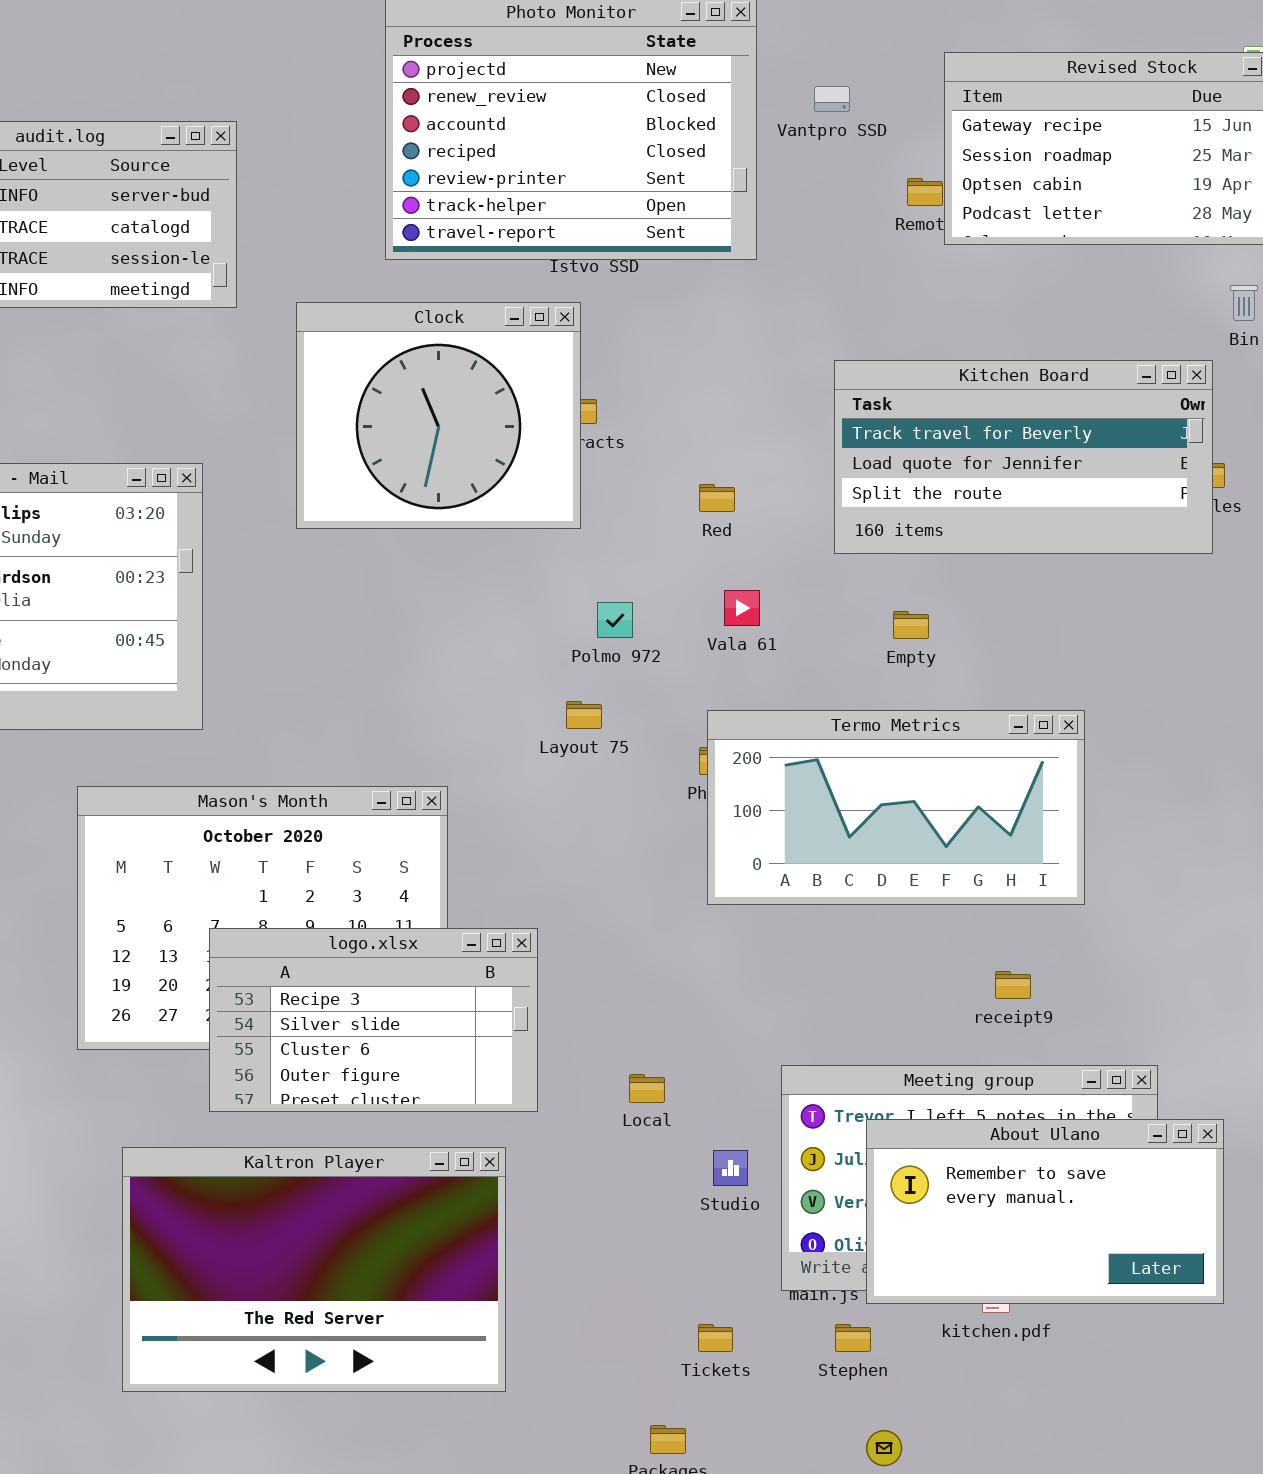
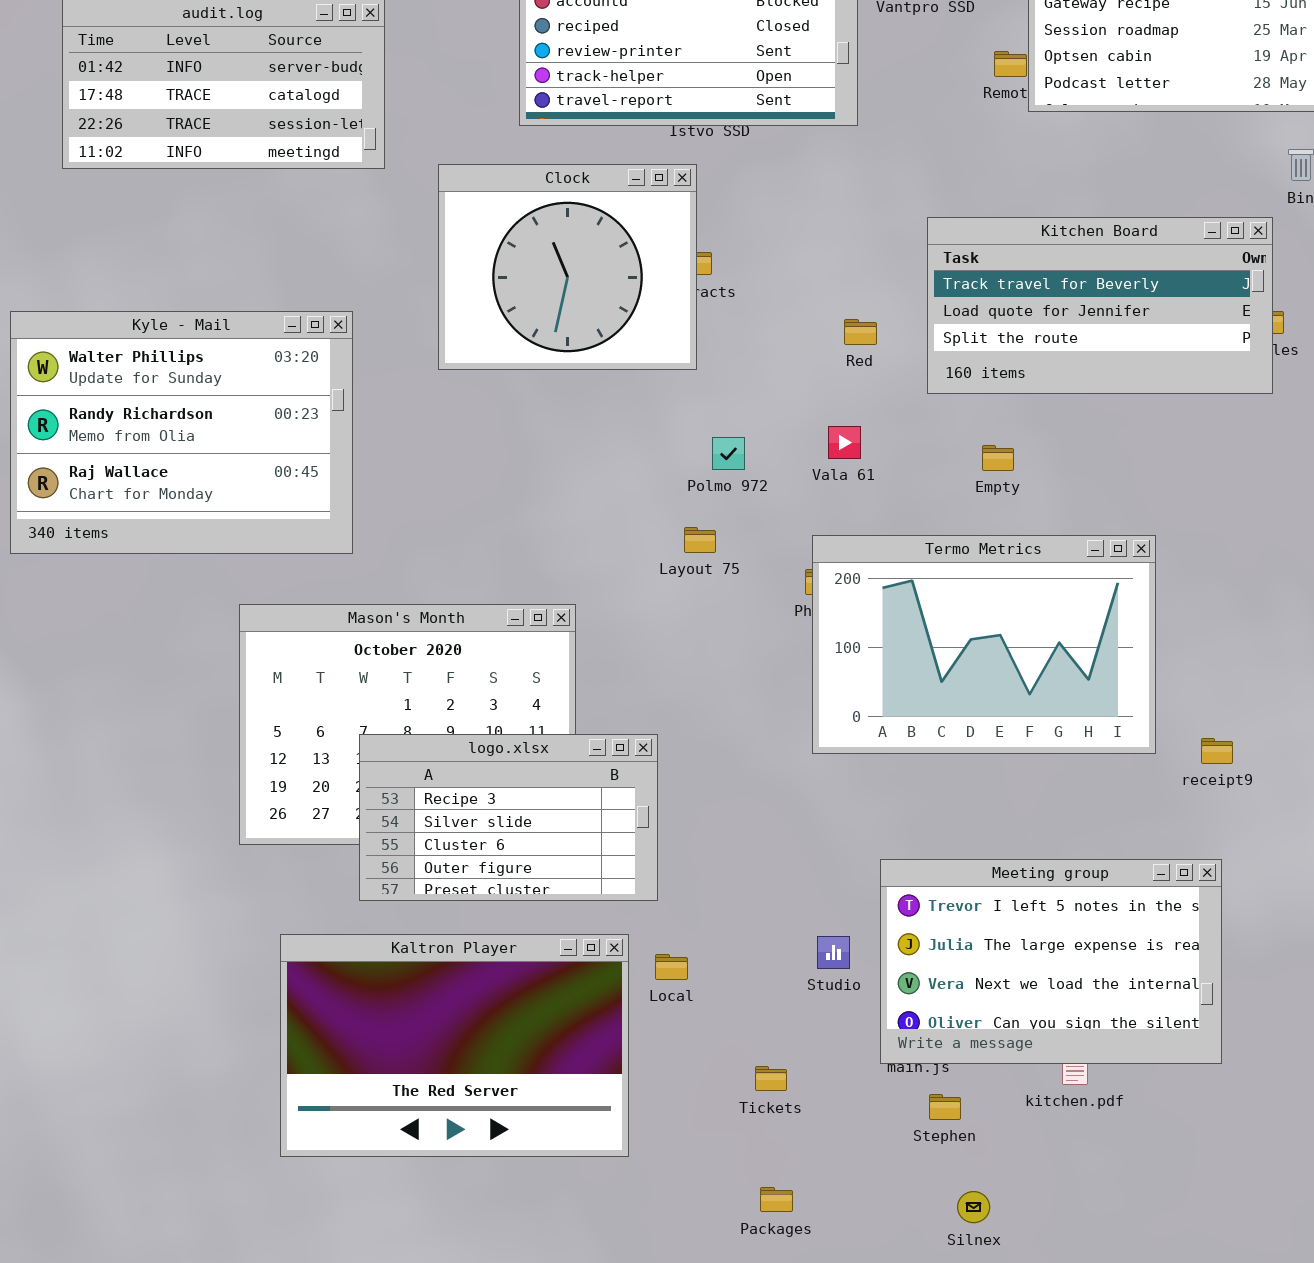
Red: [699,484,735,512] -> [844,319,877,345], moved
Termo Metrics: [707,710,1085,905] -> [812,535,1156,754], resized
receipt9: [995,971,1031,999] -> [1201,738,1233,764], moved
Local: [629,1074,665,1103] -> [655,954,688,980], moved
About Ulano: [866,1119,1224,1304] -> none, closed
Tickets: [698,1324,733,1352] -> [755,1066,787,1091], moved

